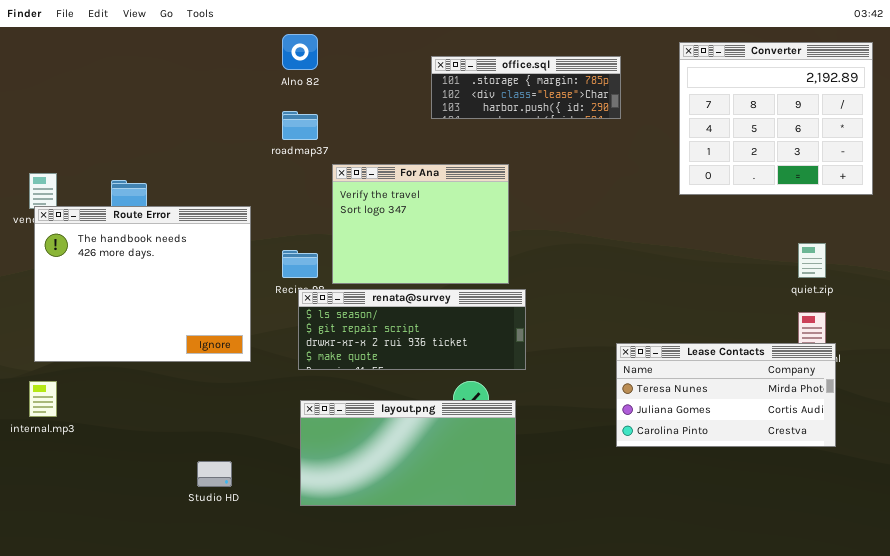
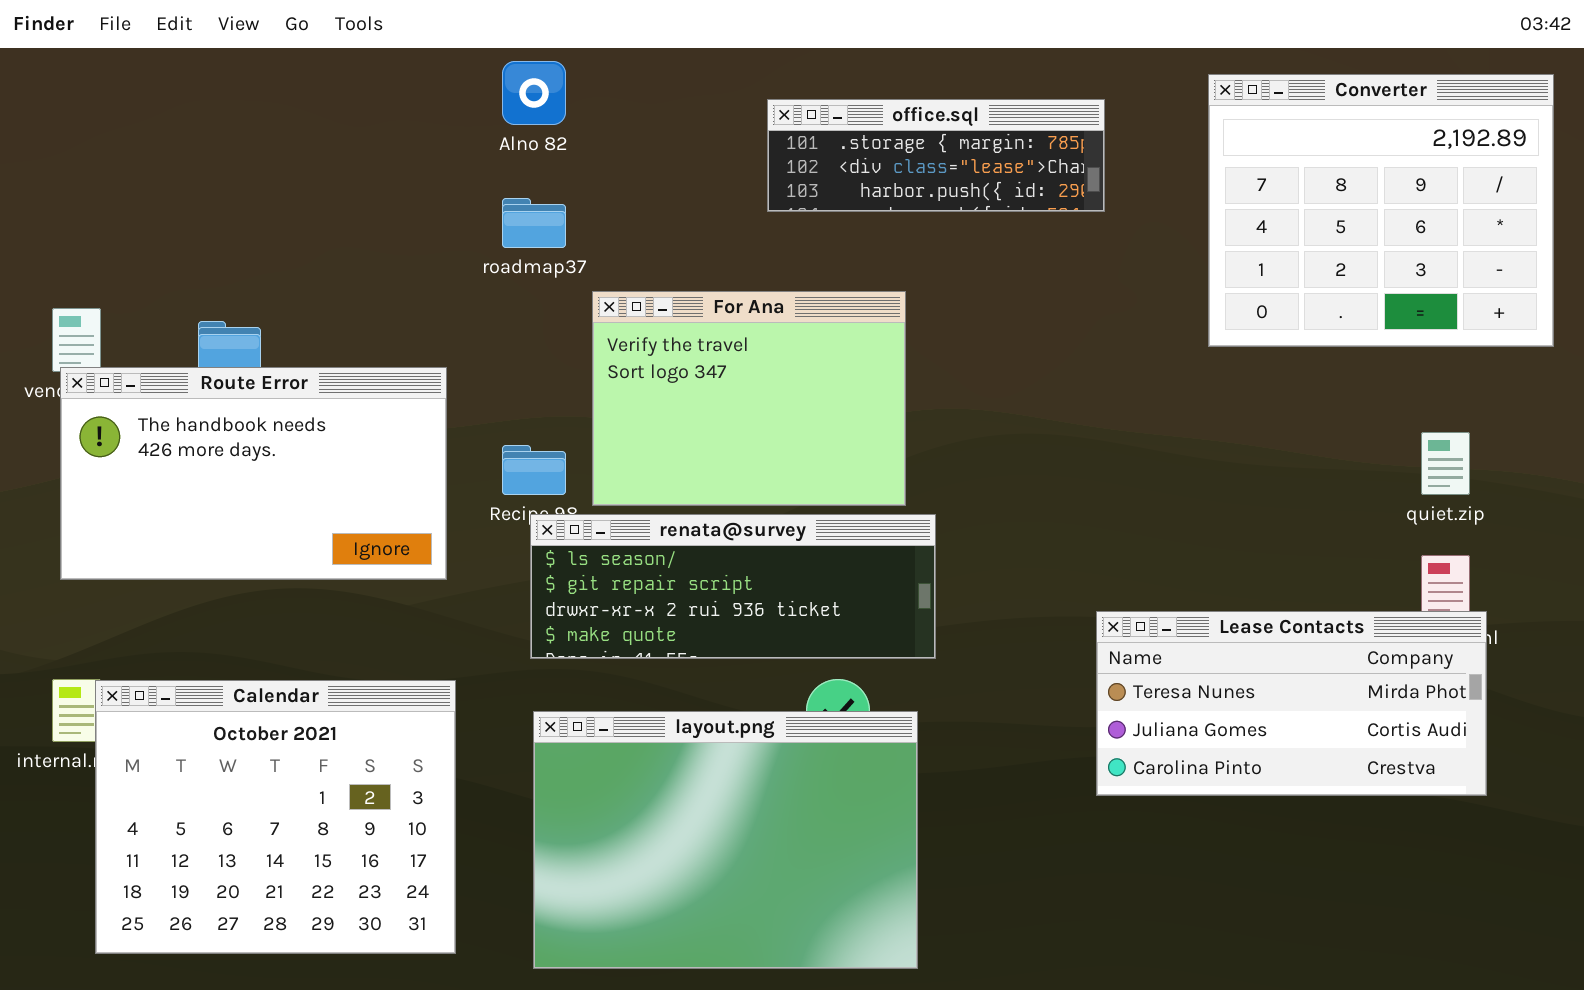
Route Error: [34,206,251,362] -> [60,367,447,580], resized
Calendar: none -> [95,680,456,954], opened
layout.png: [300,400,516,506] -> [533,711,918,969], resized

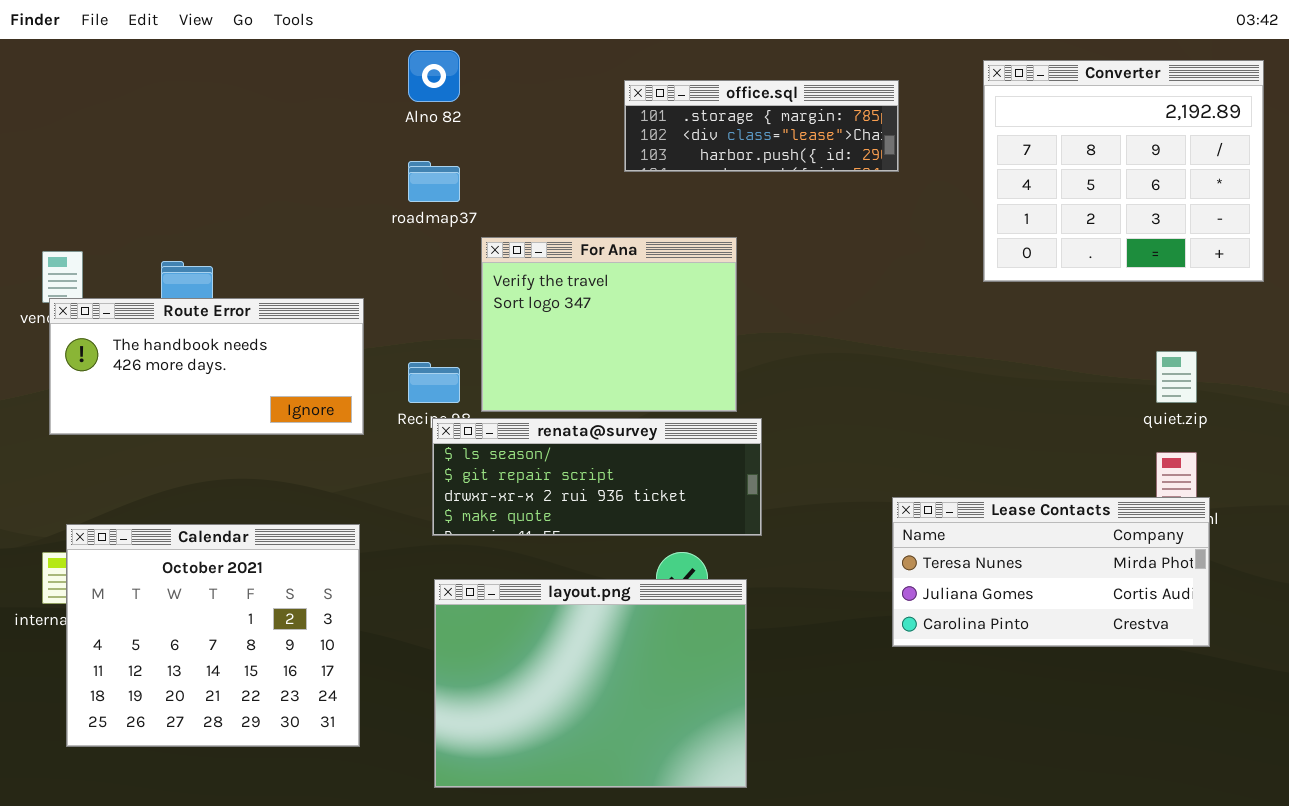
Route Error: [60,367,447,580] -> [49,298,364,435], resized
Calendar: [95,680,456,954] -> [66,524,360,747], moved

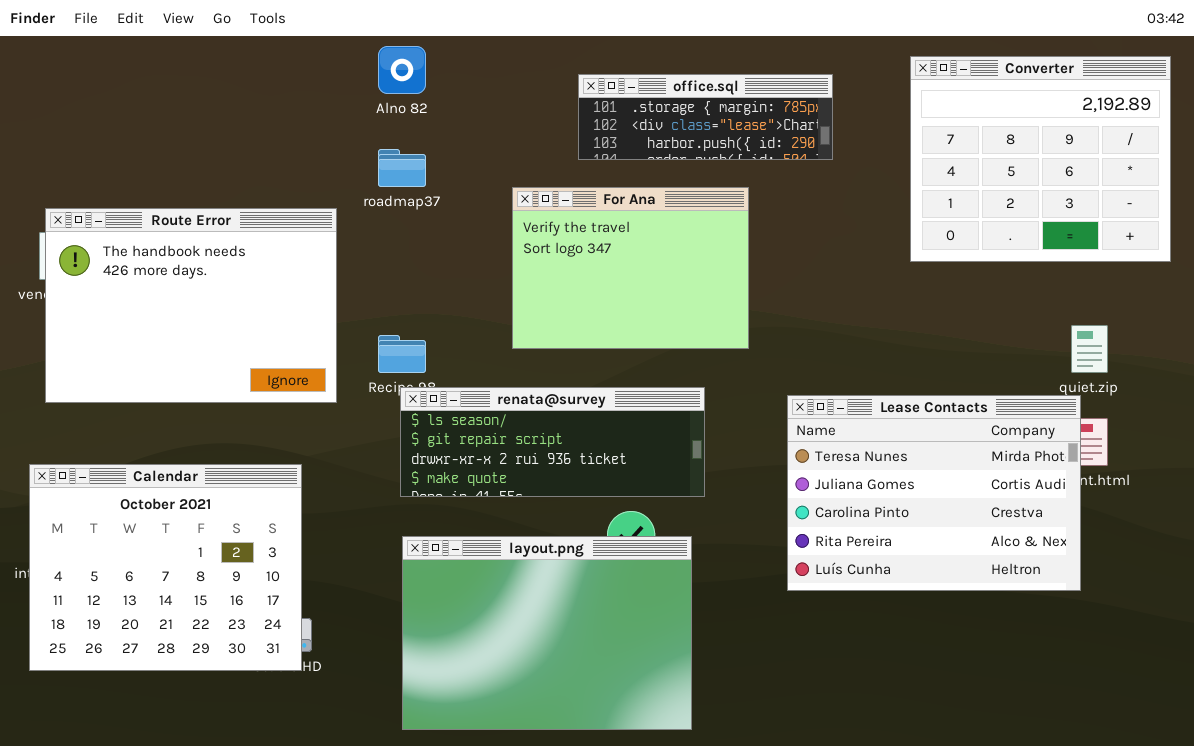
For Ana: [481,237,737,412] -> [512,187,749,349], moved
Route Error: [49,298,364,435] -> [45,208,337,403], resized
Lease Contacts: [892,497,1210,647] -> [787,395,1081,591], moved, resized
Calendar: [66,524,360,747] -> [29,464,302,671], moved

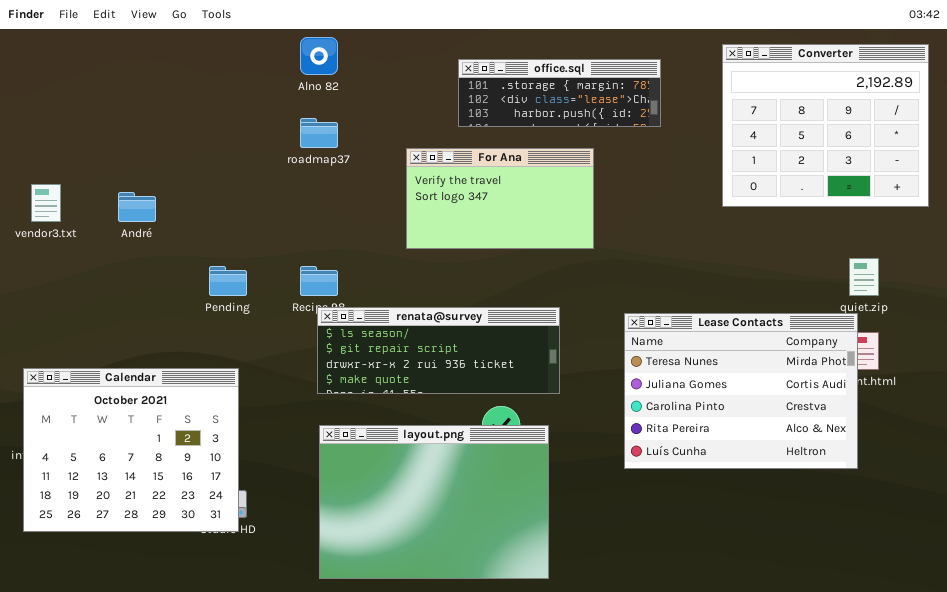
For Ana: [512,187,749,349] -> [406,148,594,249], resized
Route Error: [45,208,337,403] -> none, closed

